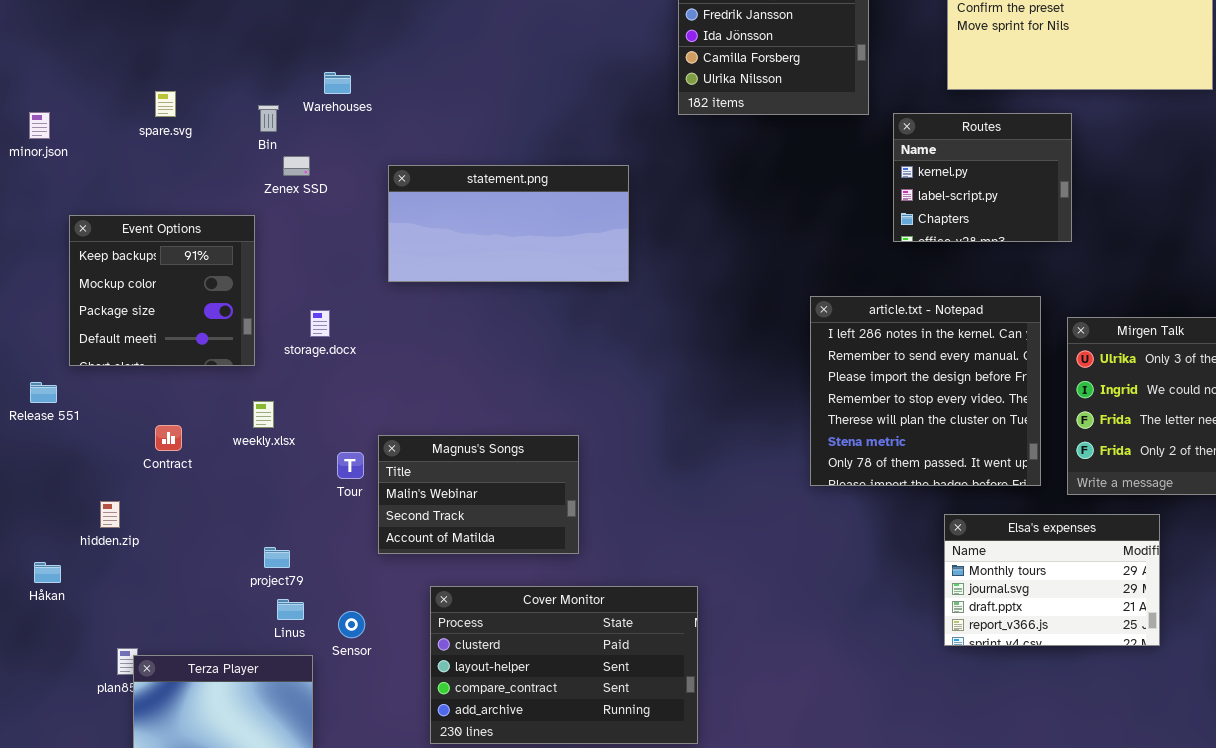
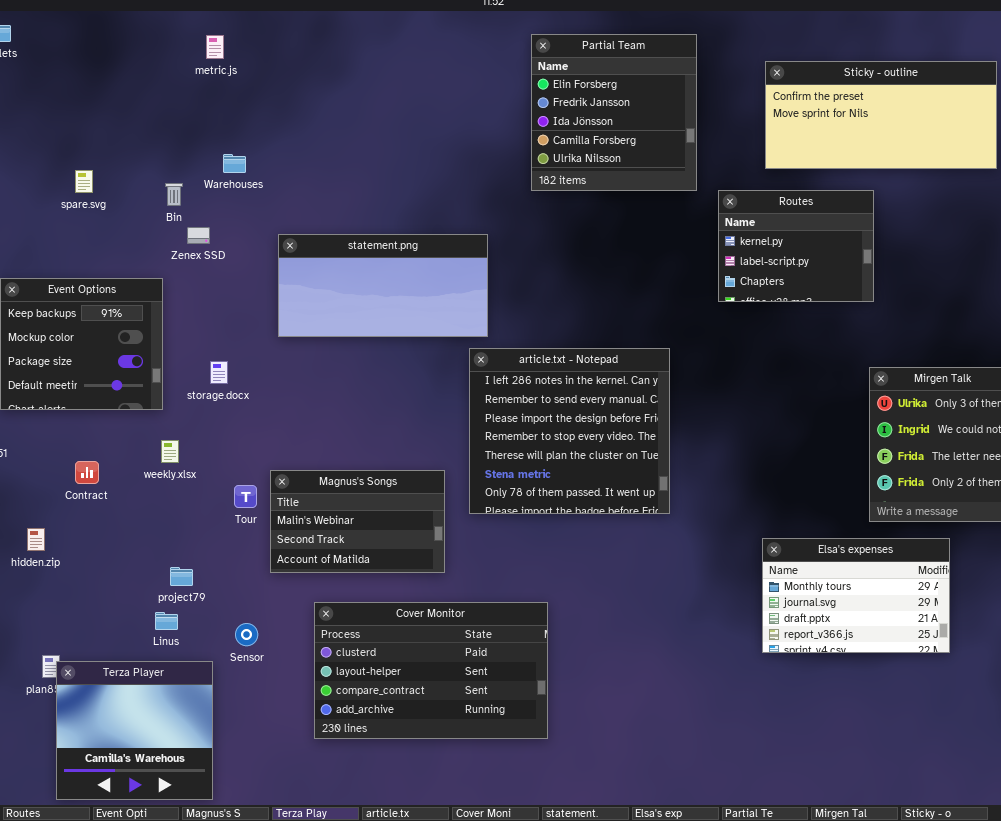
article.txt - Notepad: [810,296,1041,486] -> [469,348,670,514], moved
Linus: [277,599,304,620] -> [155,612,178,630], moved

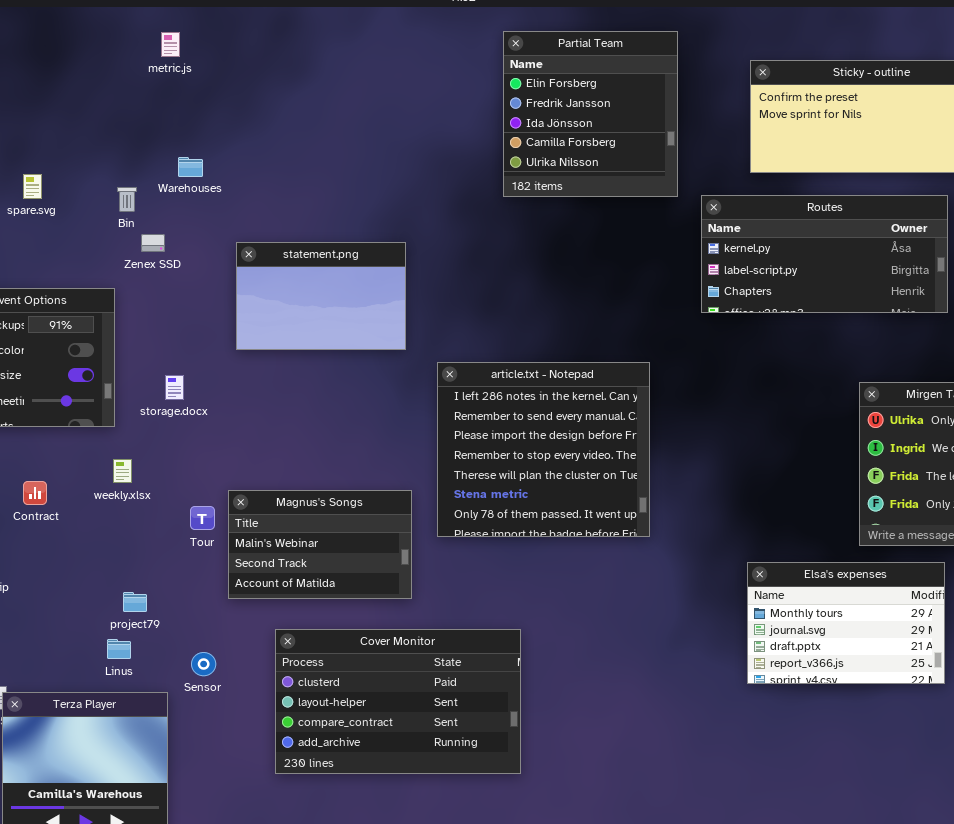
Routes: [718,190,874,302] -> [701,195,948,313], resized
statement.png: [278,234,488,337] -> [236,242,406,350], resized

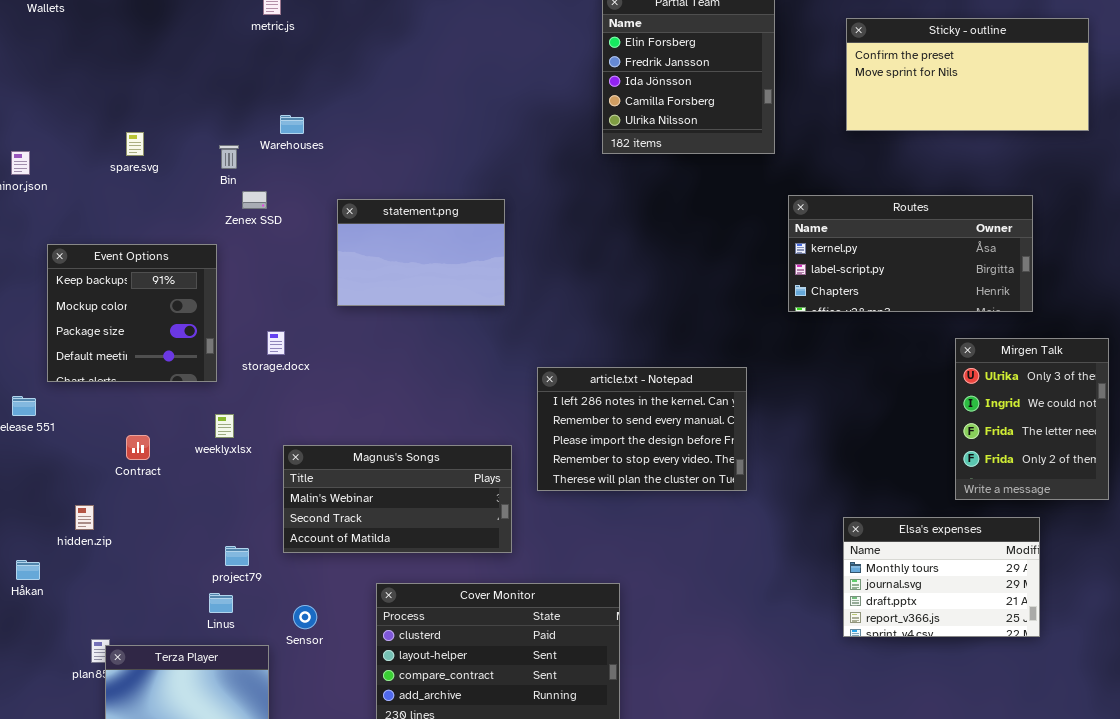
Routes: [701,195,948,313] -> [788,195,1033,312], moved
article.txt - Notepad: [437,362,650,537] -> [537,367,747,491], resized
Magnus's Songs: [228,490,412,599] -> [283,445,512,553], resized

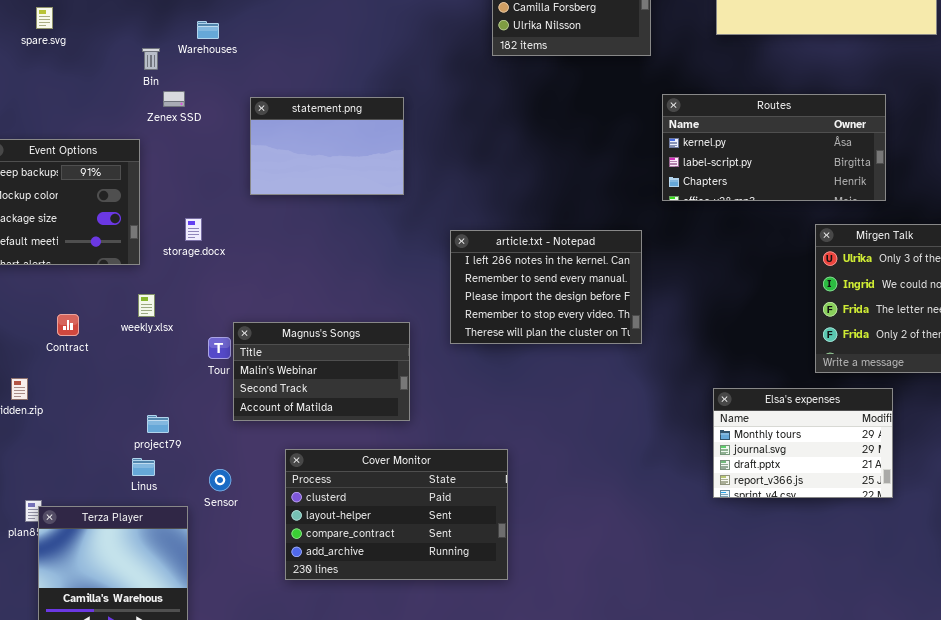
spare.svg: [126,132,144,156] -> [36,7,53,29], moved
article.txt - Notepad: [537,367,747,491] -> [450,230,642,344], moved
Magnus's Songs: [283,445,512,553] -> [233,322,410,421], resized

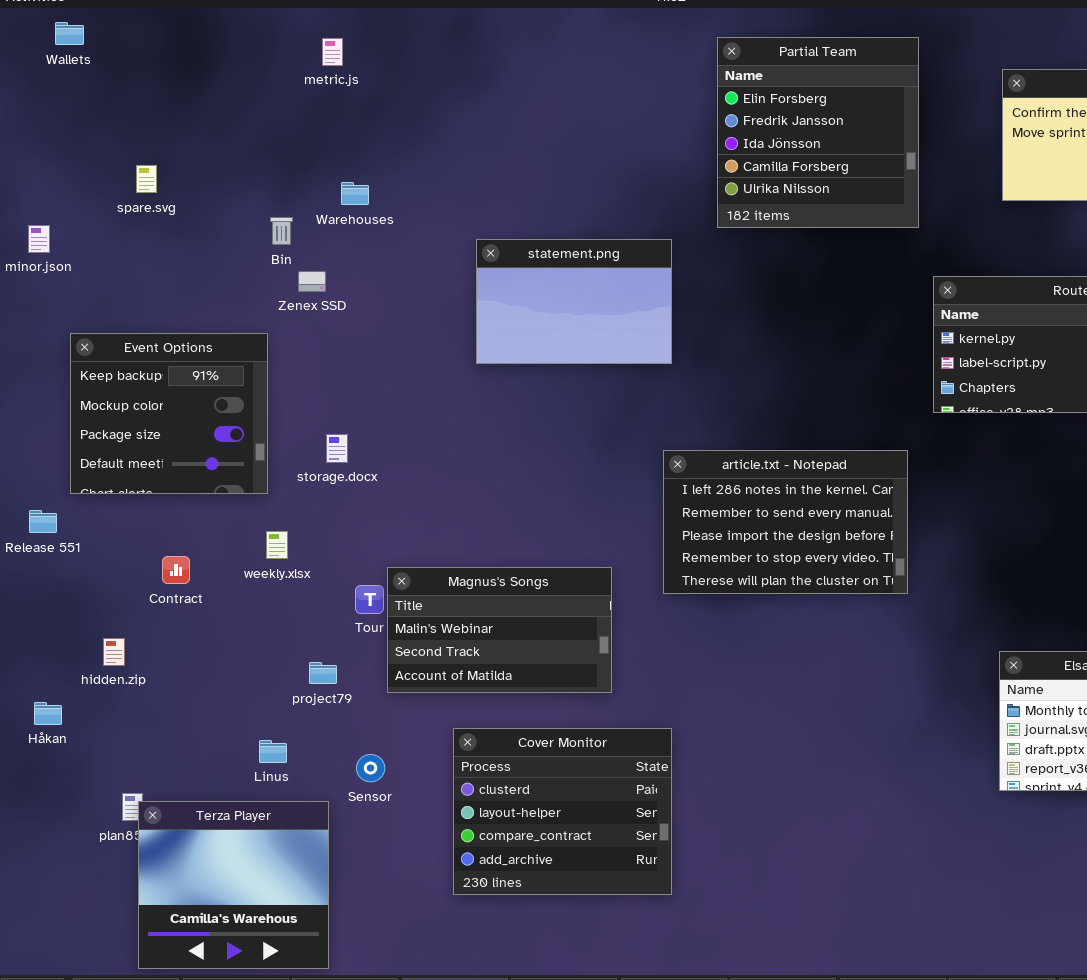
statement.png: [250,97,404,195] -> [476,239,672,364], moved
project79: [147,415,169,433] -> [309,662,337,684], moved
Cover Monitor: [285,449,508,580] -> [453,728,672,895], resized

